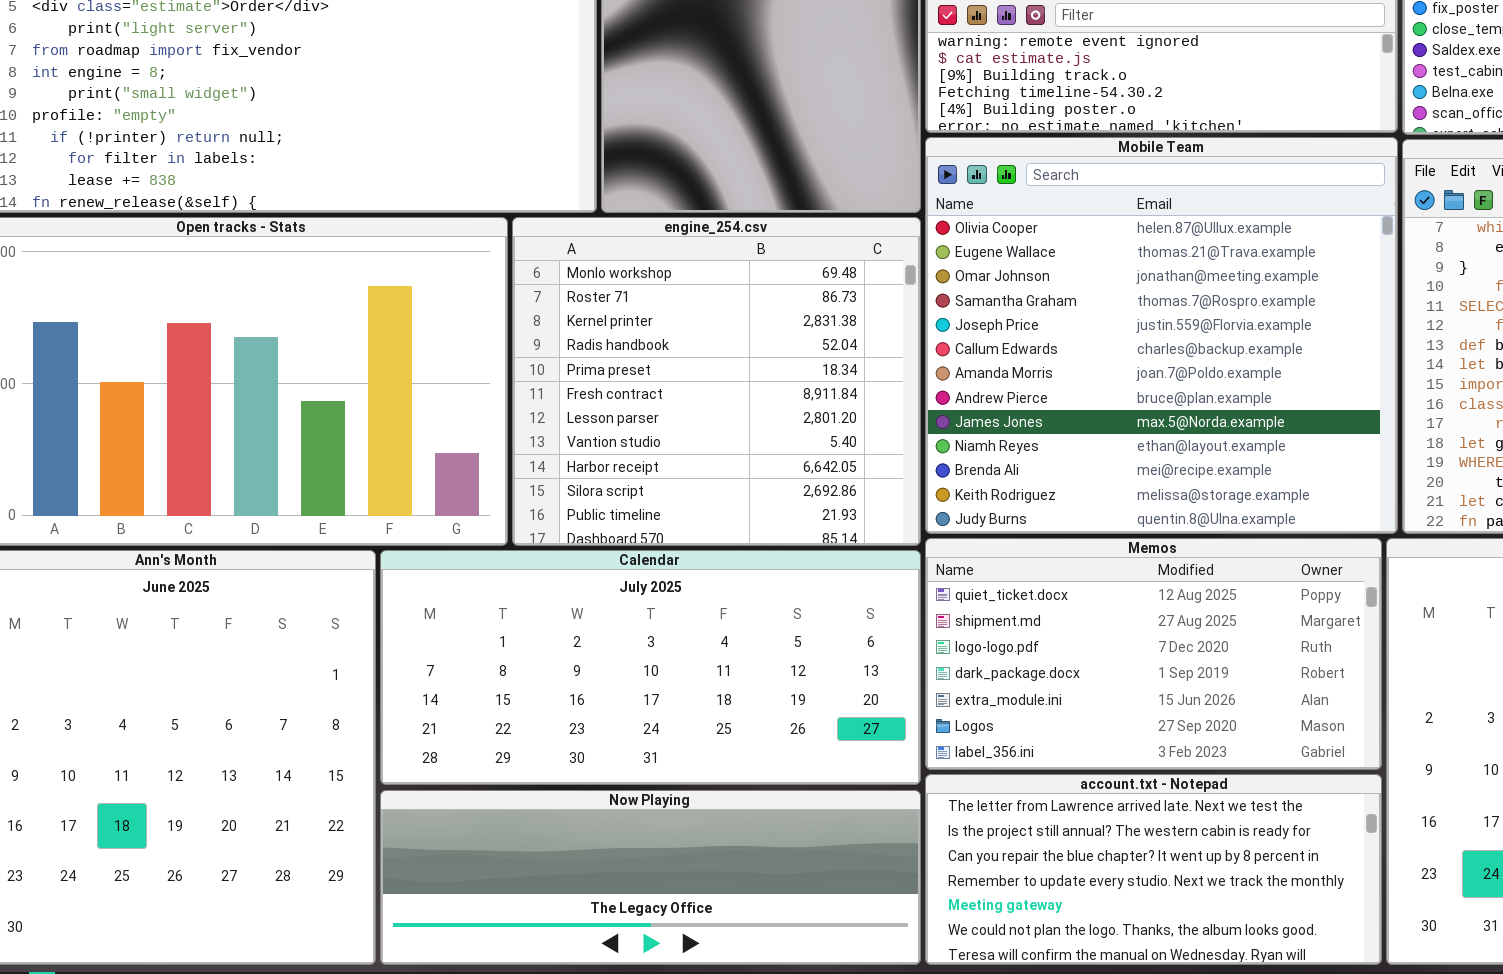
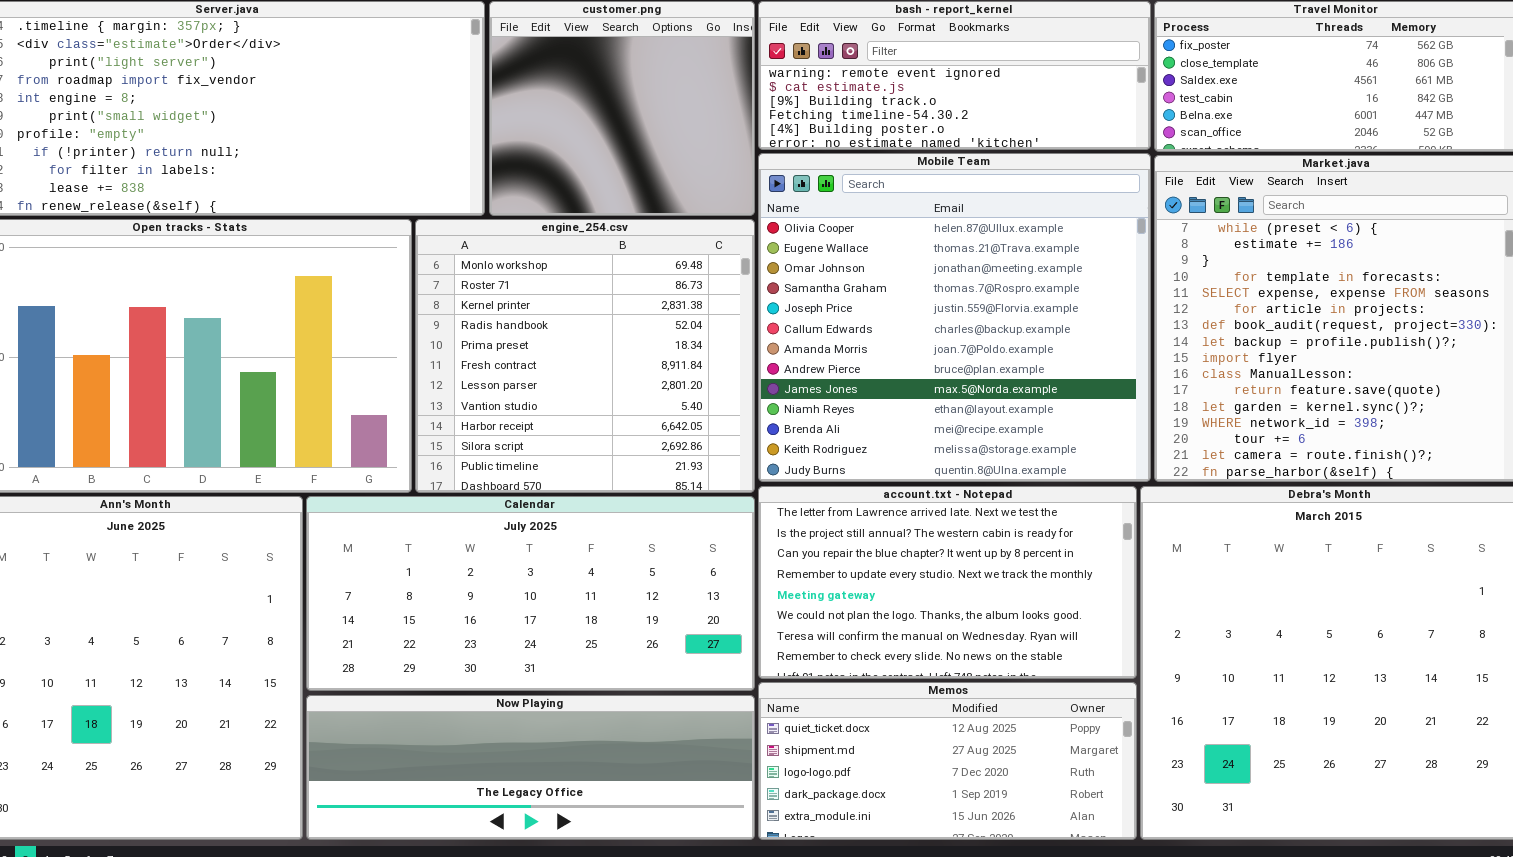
Memos: [925,538,1382,770] -> [758,682,1137,840], moved, resized
account.txt - Notepad: [925,774,1382,965] -> [758,486,1137,679], moved, resized

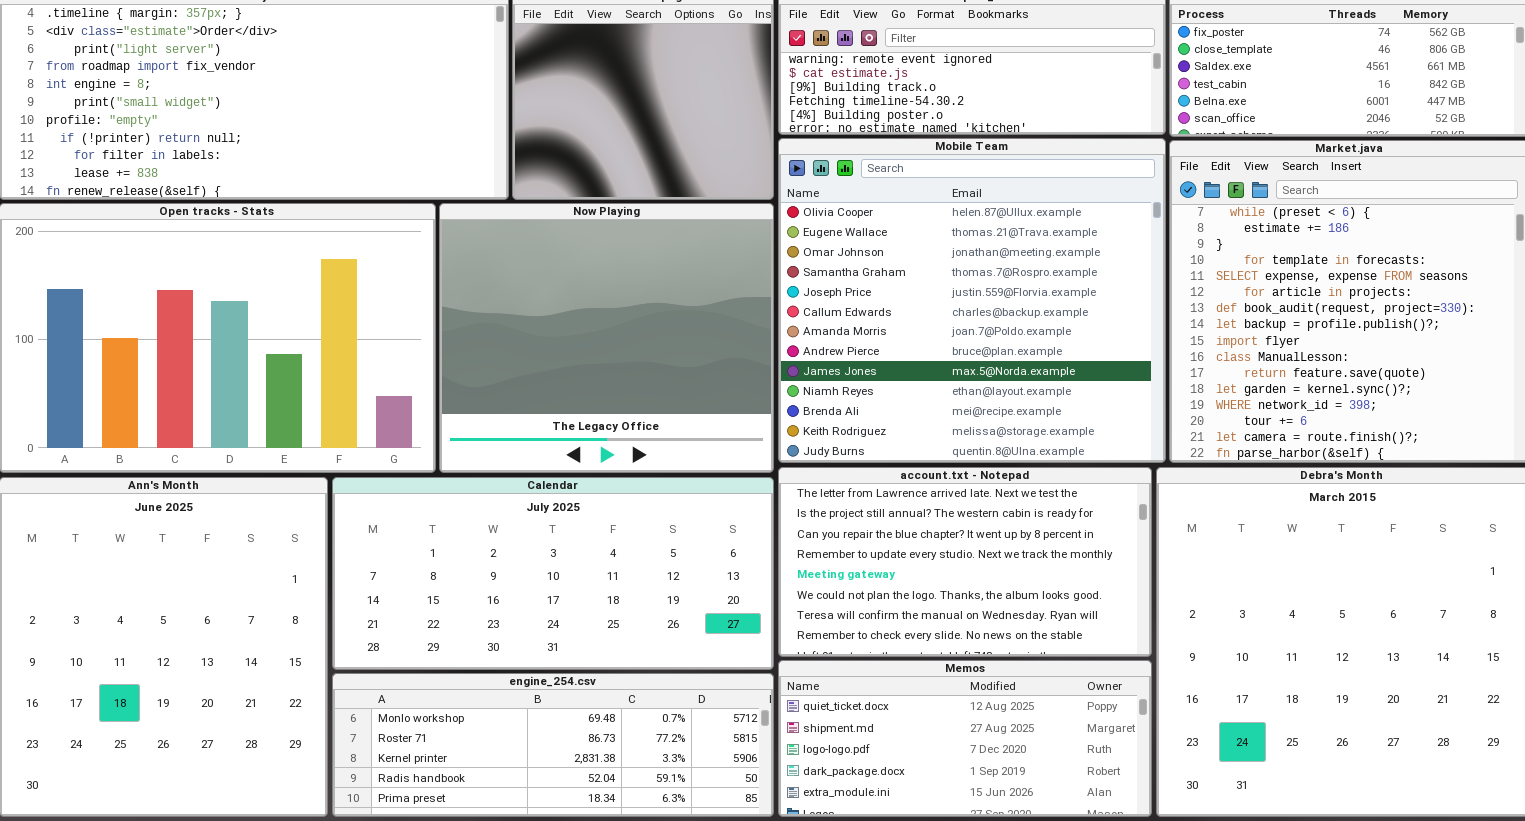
engine_254.csv: [415,219,755,493] -> [332,673,774,817], moved, resized
Now Playing: [306,695,755,840] -> [439,203,774,473], moved, resized

